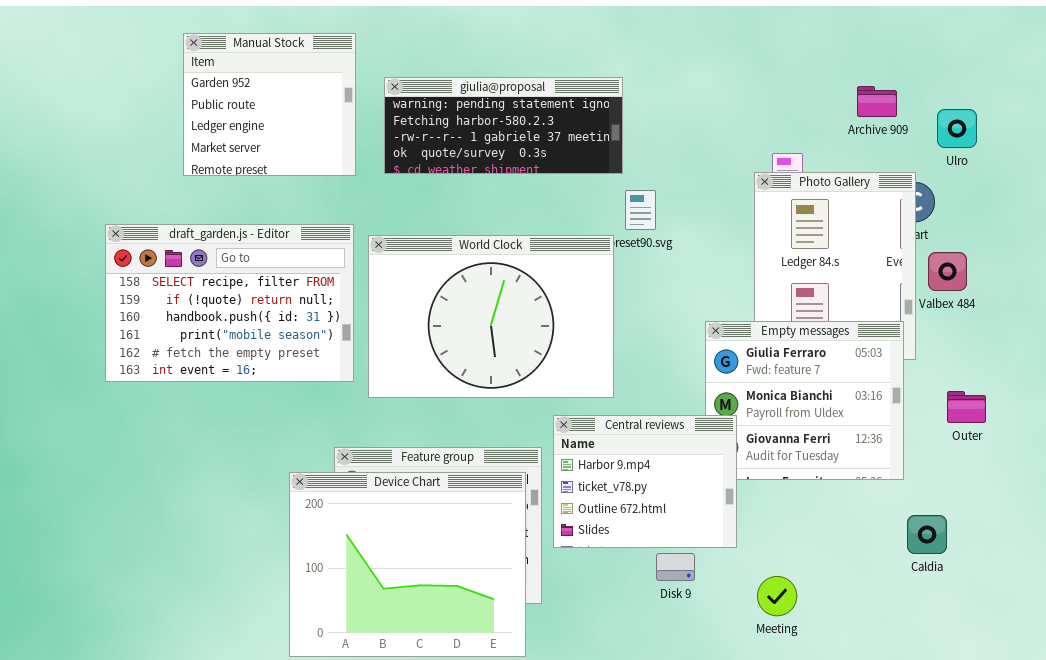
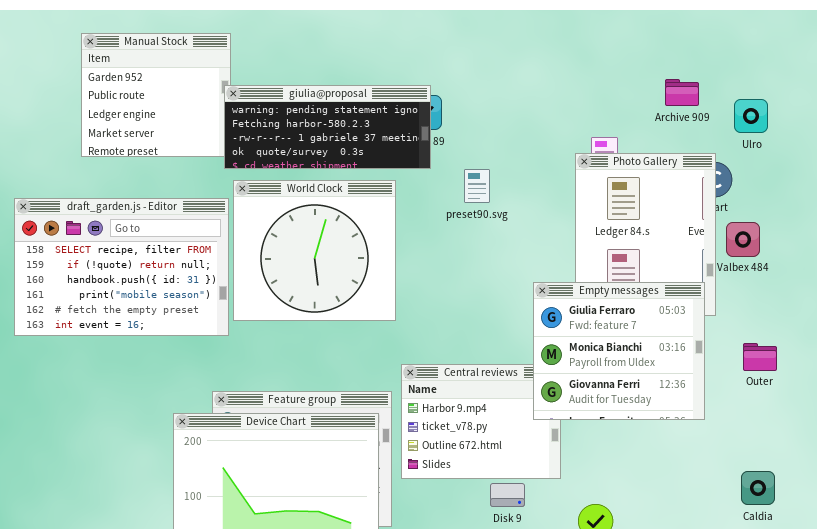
giulia@proposal: [384,77,623,174] -> [224,85,431,169], moved
World Clock: [368,235,614,398] -> [233,180,396,321], moved, resized
Empty messages: [705,321,904,480] -> [533,282,705,420], raised
Caldia: [907,515,947,554] -> [741,471,775,505], moved

